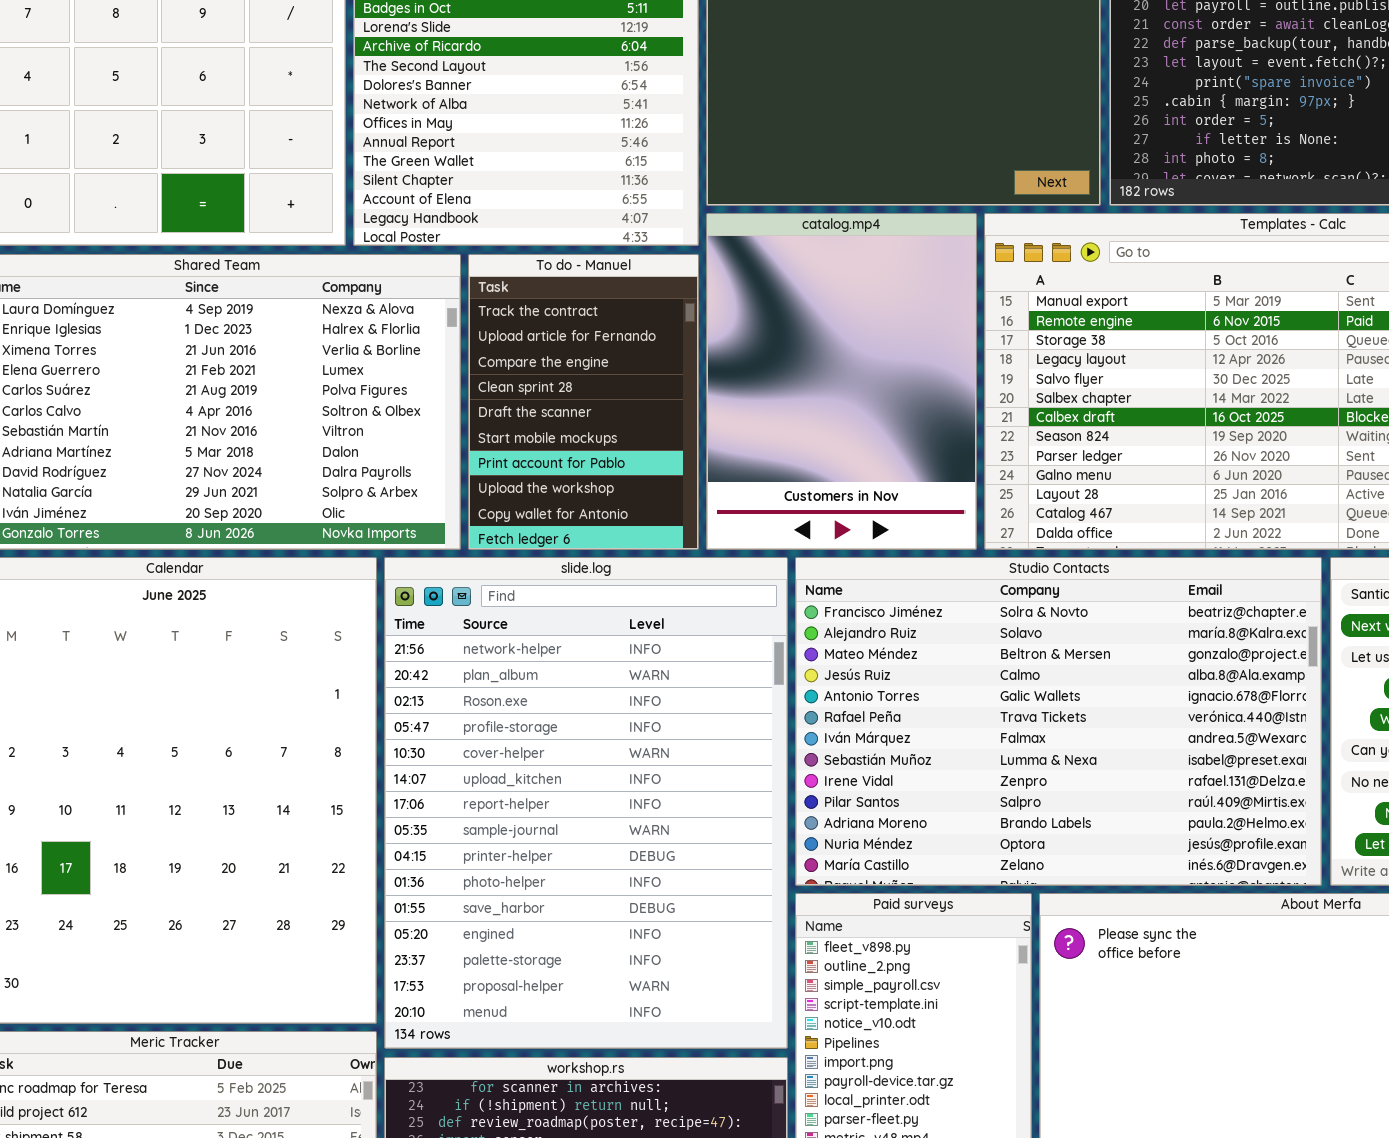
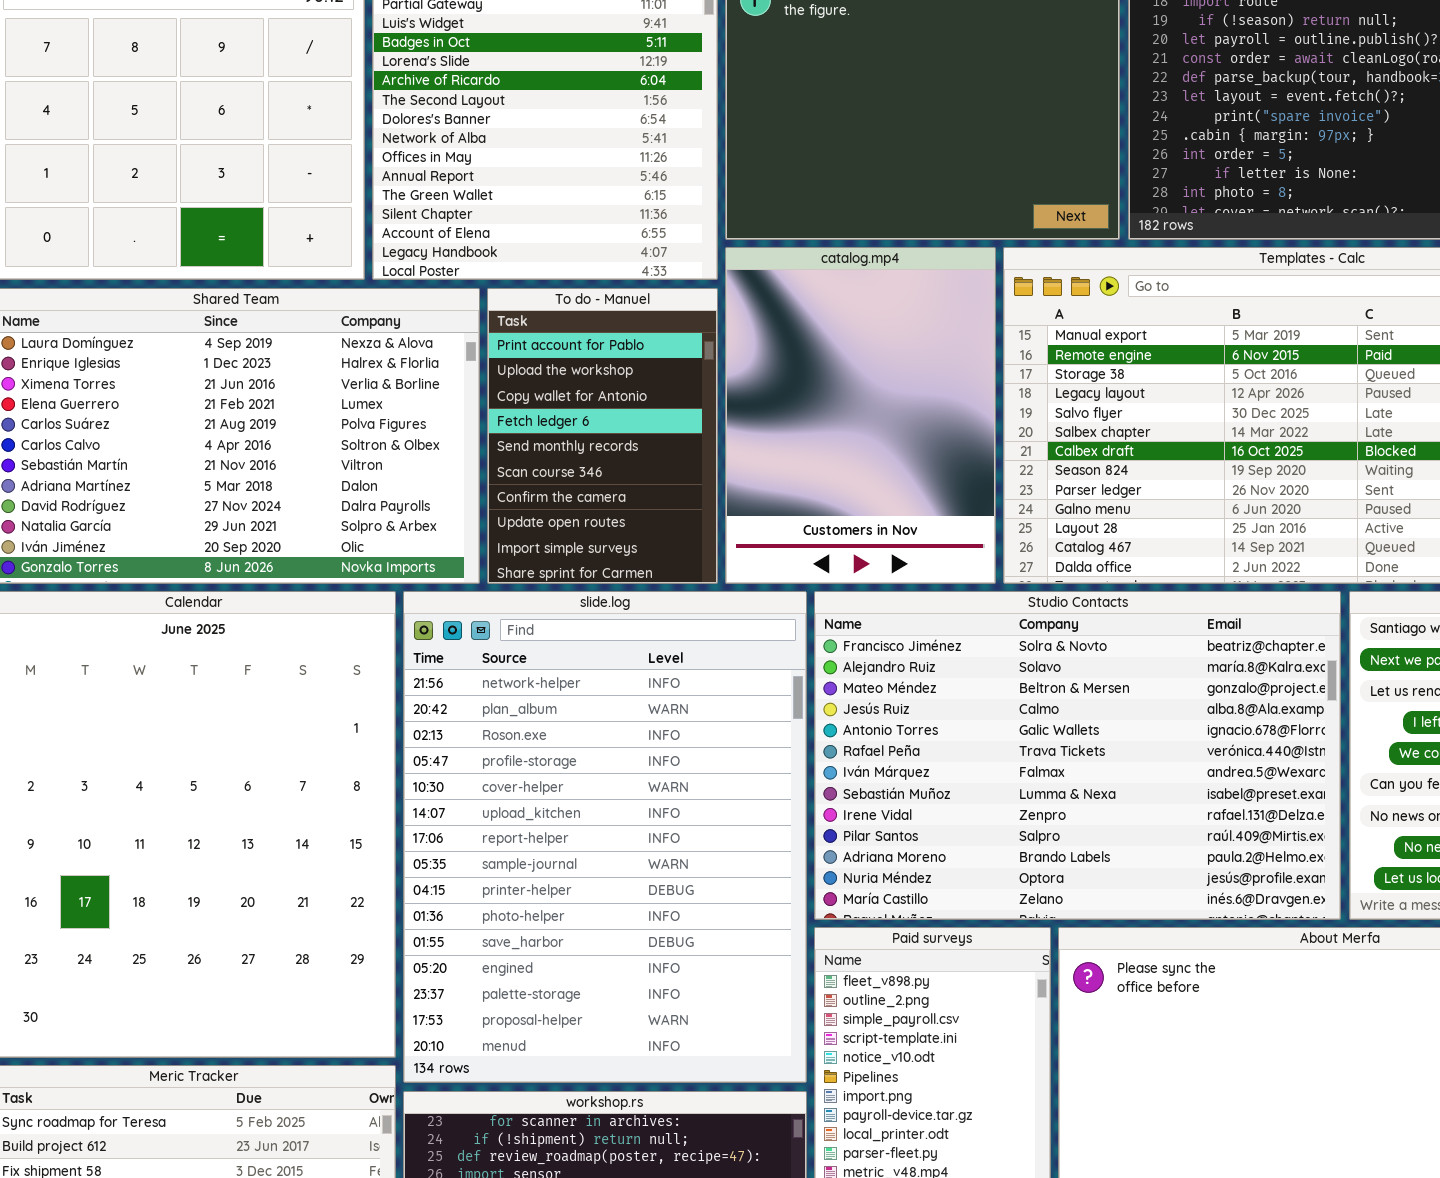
To do - Manuel: [468,254,699,550] -> [487,288,718,584], scrolled down 6 rows

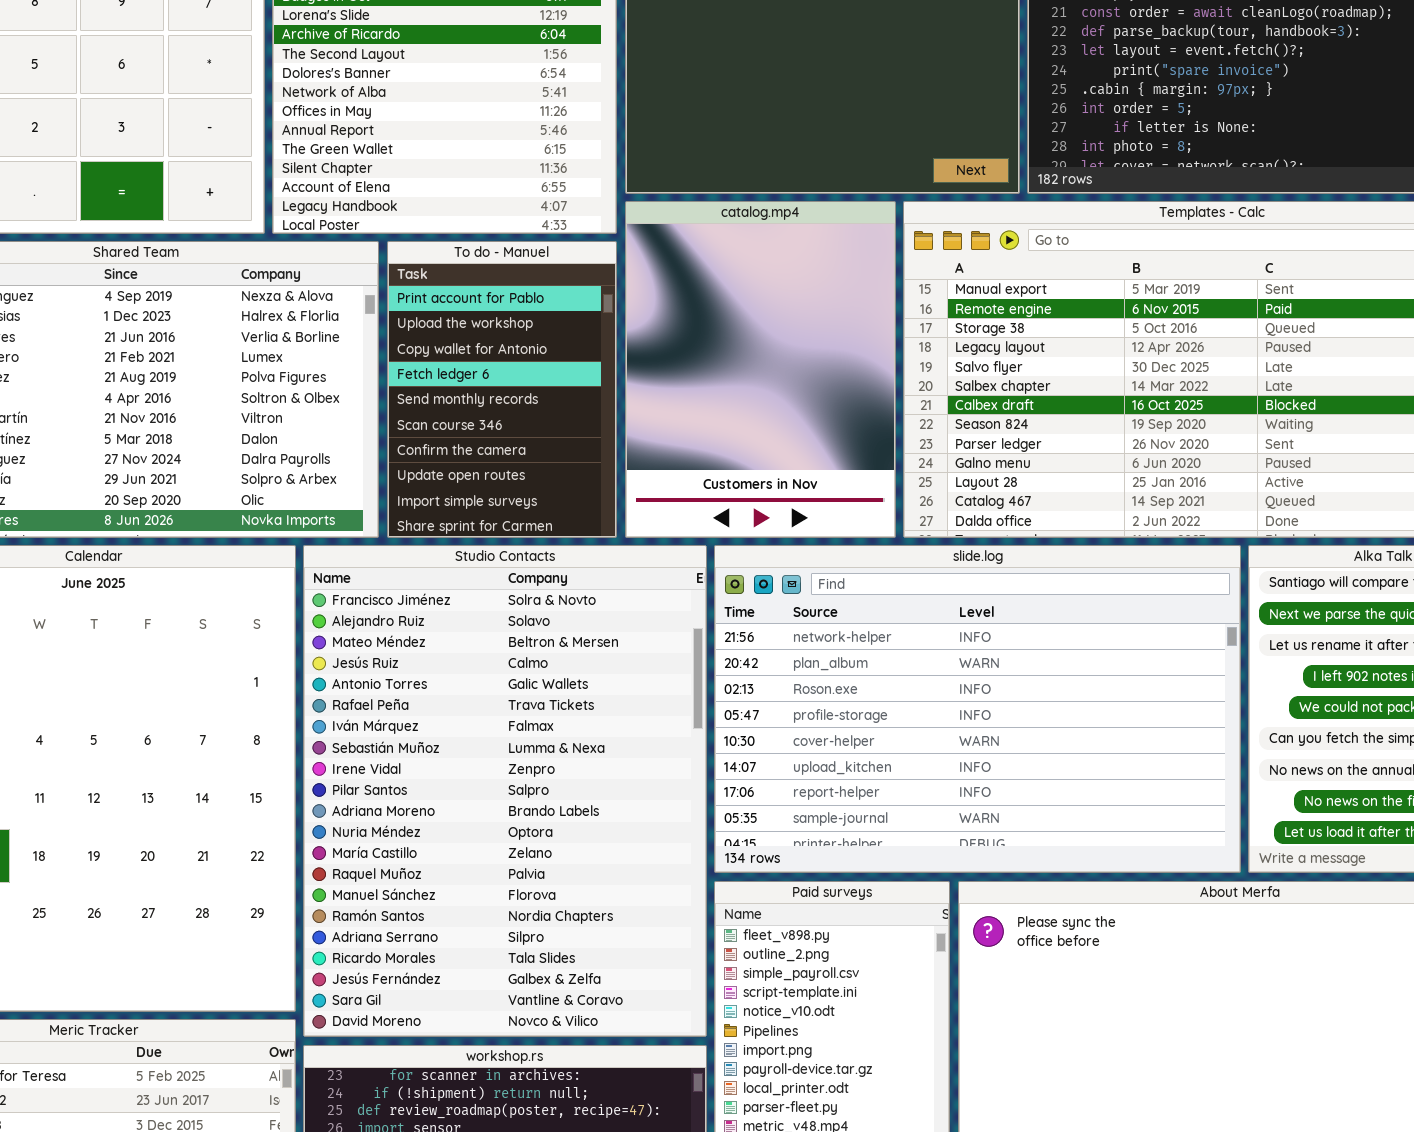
slide.log: [403,591,807,1083] -> [714,545,1241,873], moved, resized
Studio Contacts: [814,591,1341,920] -> [303,545,707,1037], moved, resized

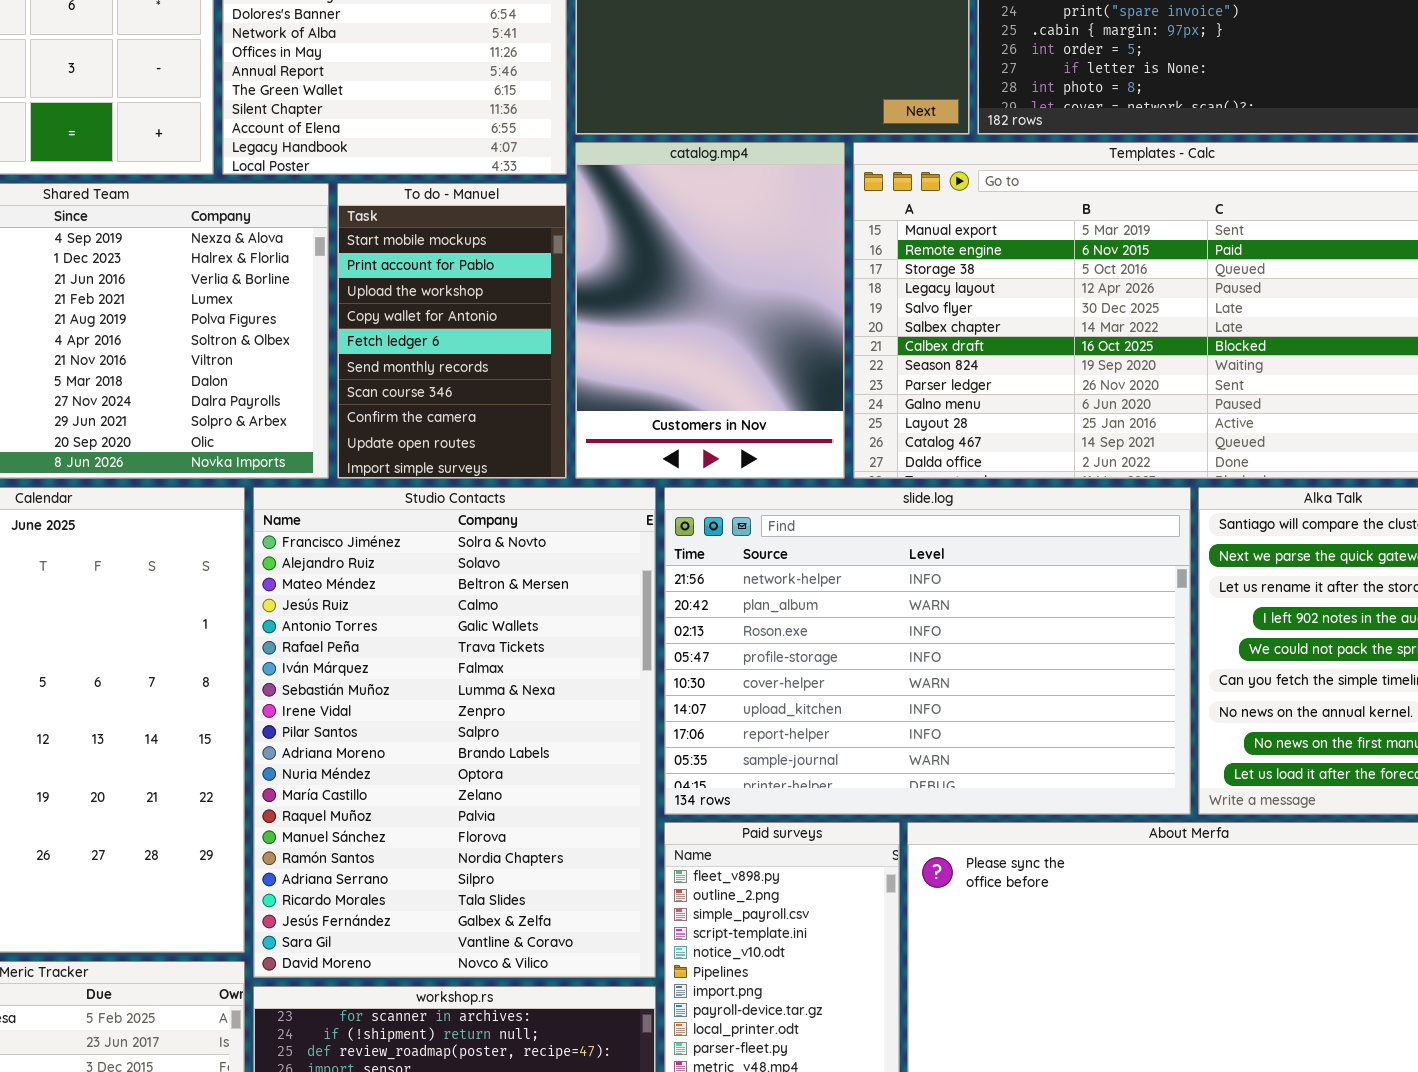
To do - Manuel: [387,241,617,538] -> [337,183,567,479], scrolled up 1 row

